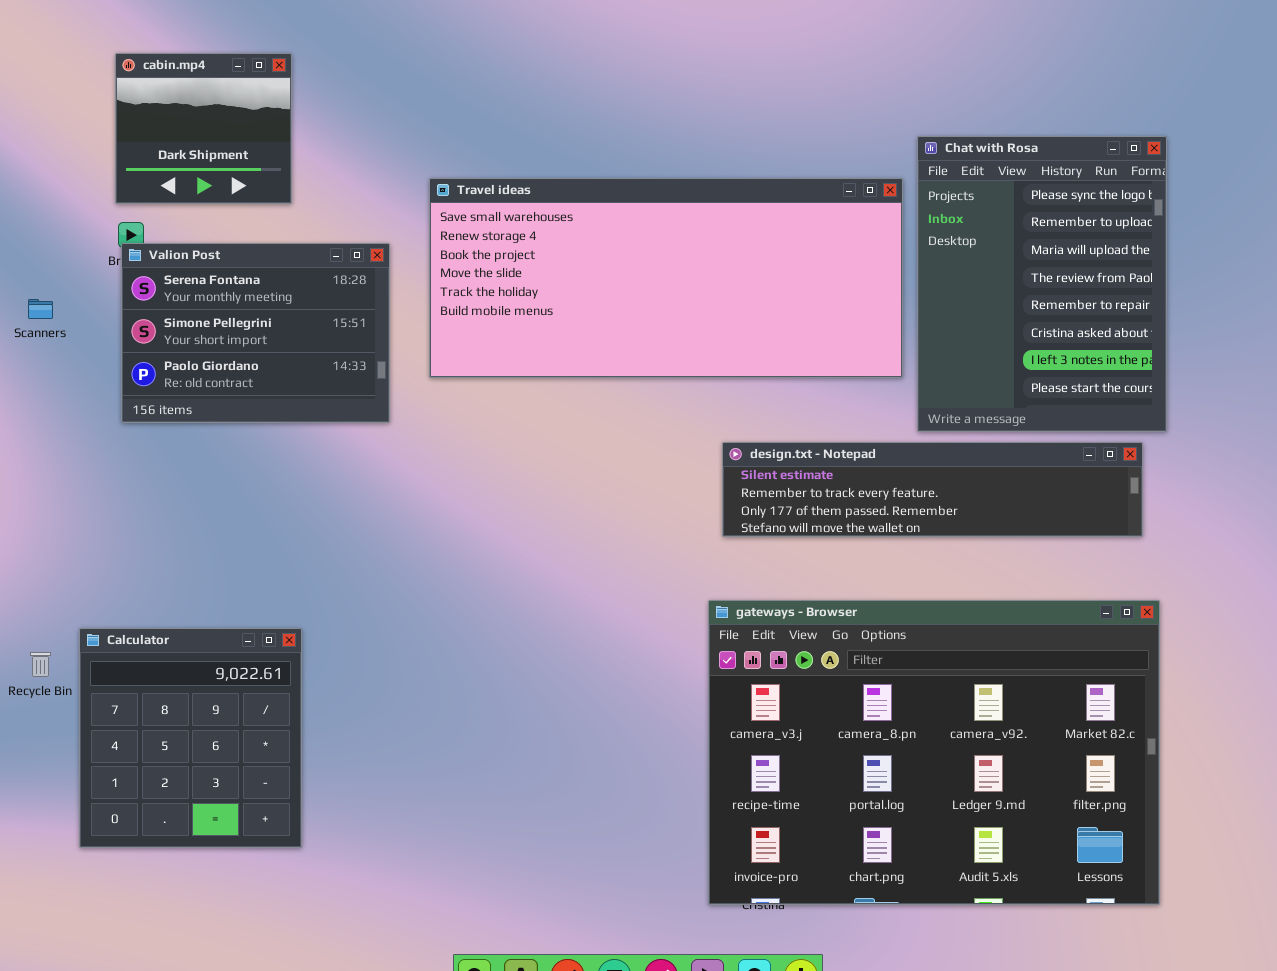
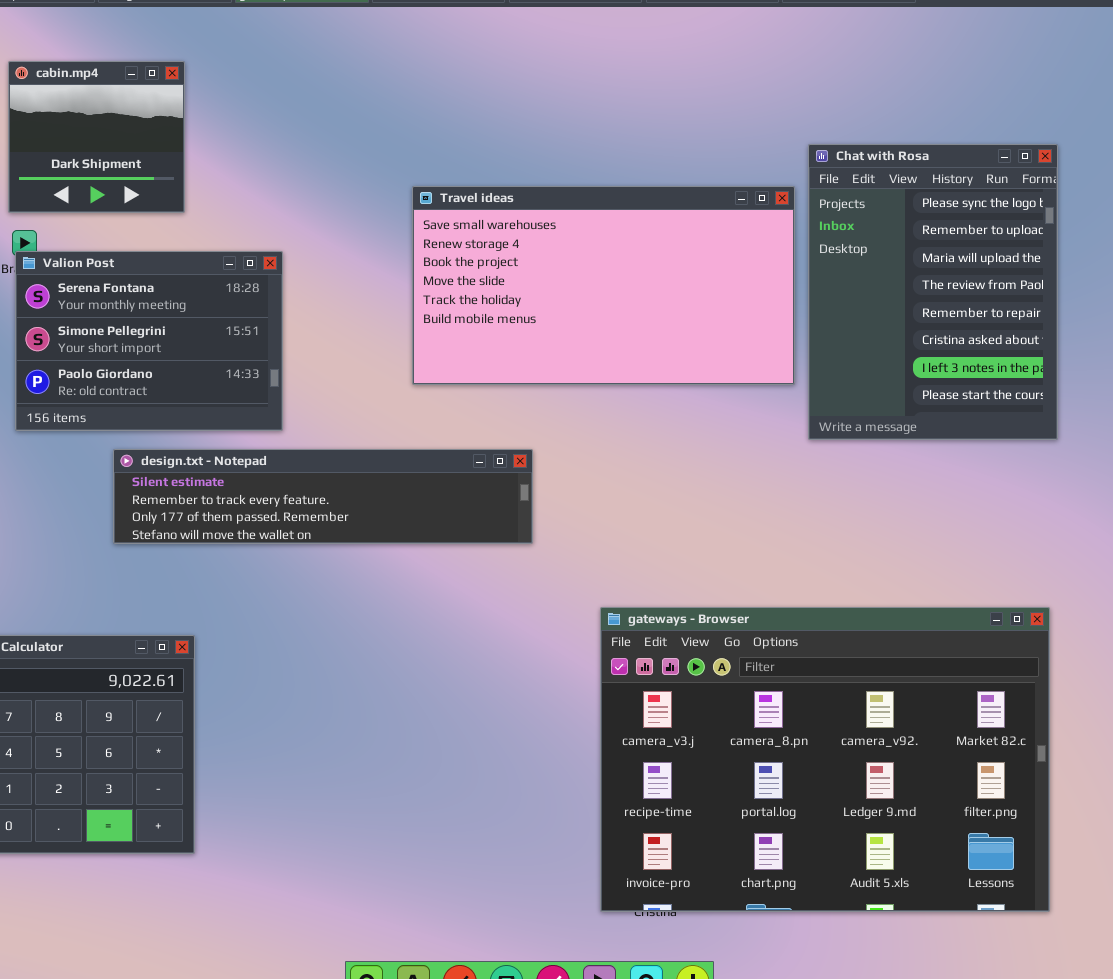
Travel ideas: [429,178,903,378] -> [412,186,795,385], resized
design.txt - Notepad: [722,442,1143,537] -> [113,449,533,544], moved

